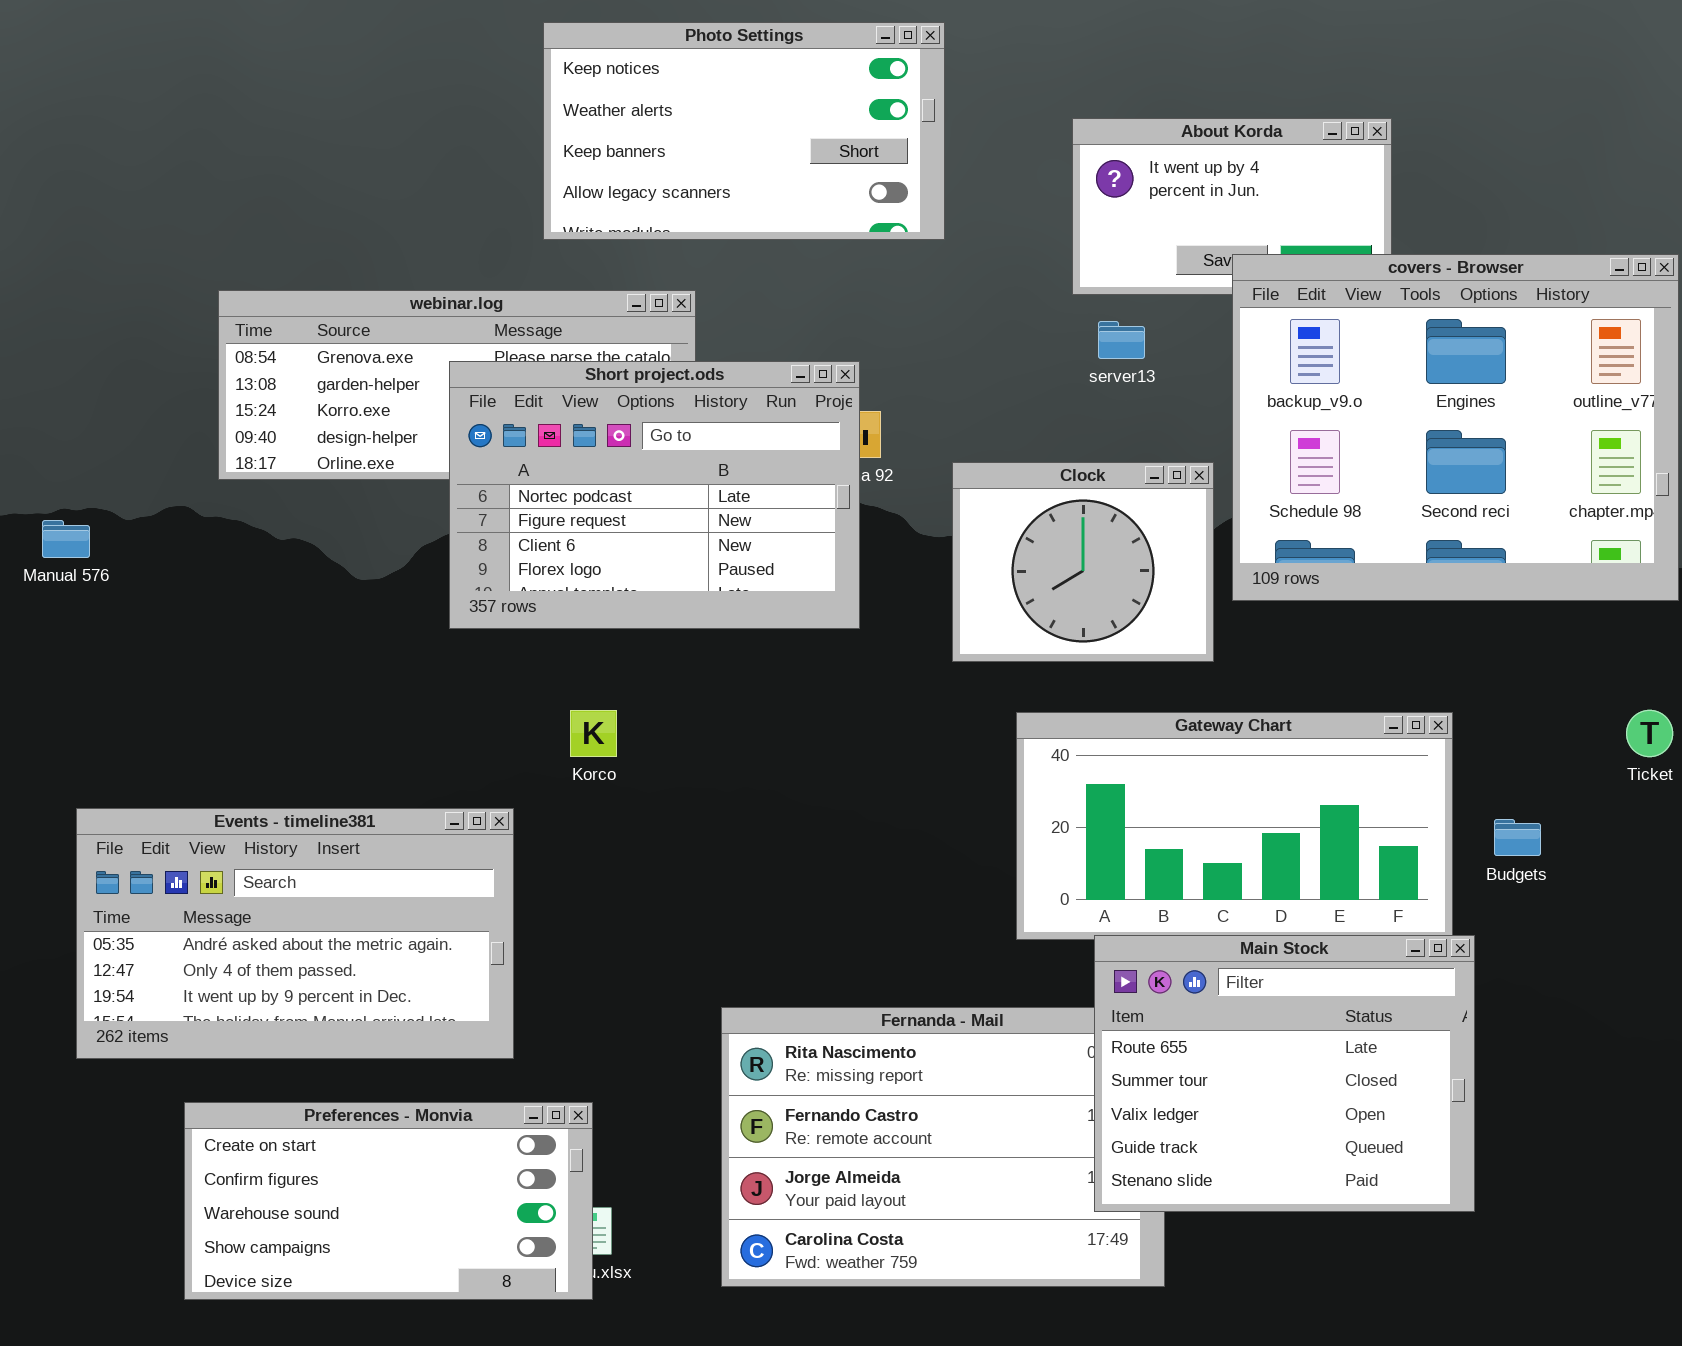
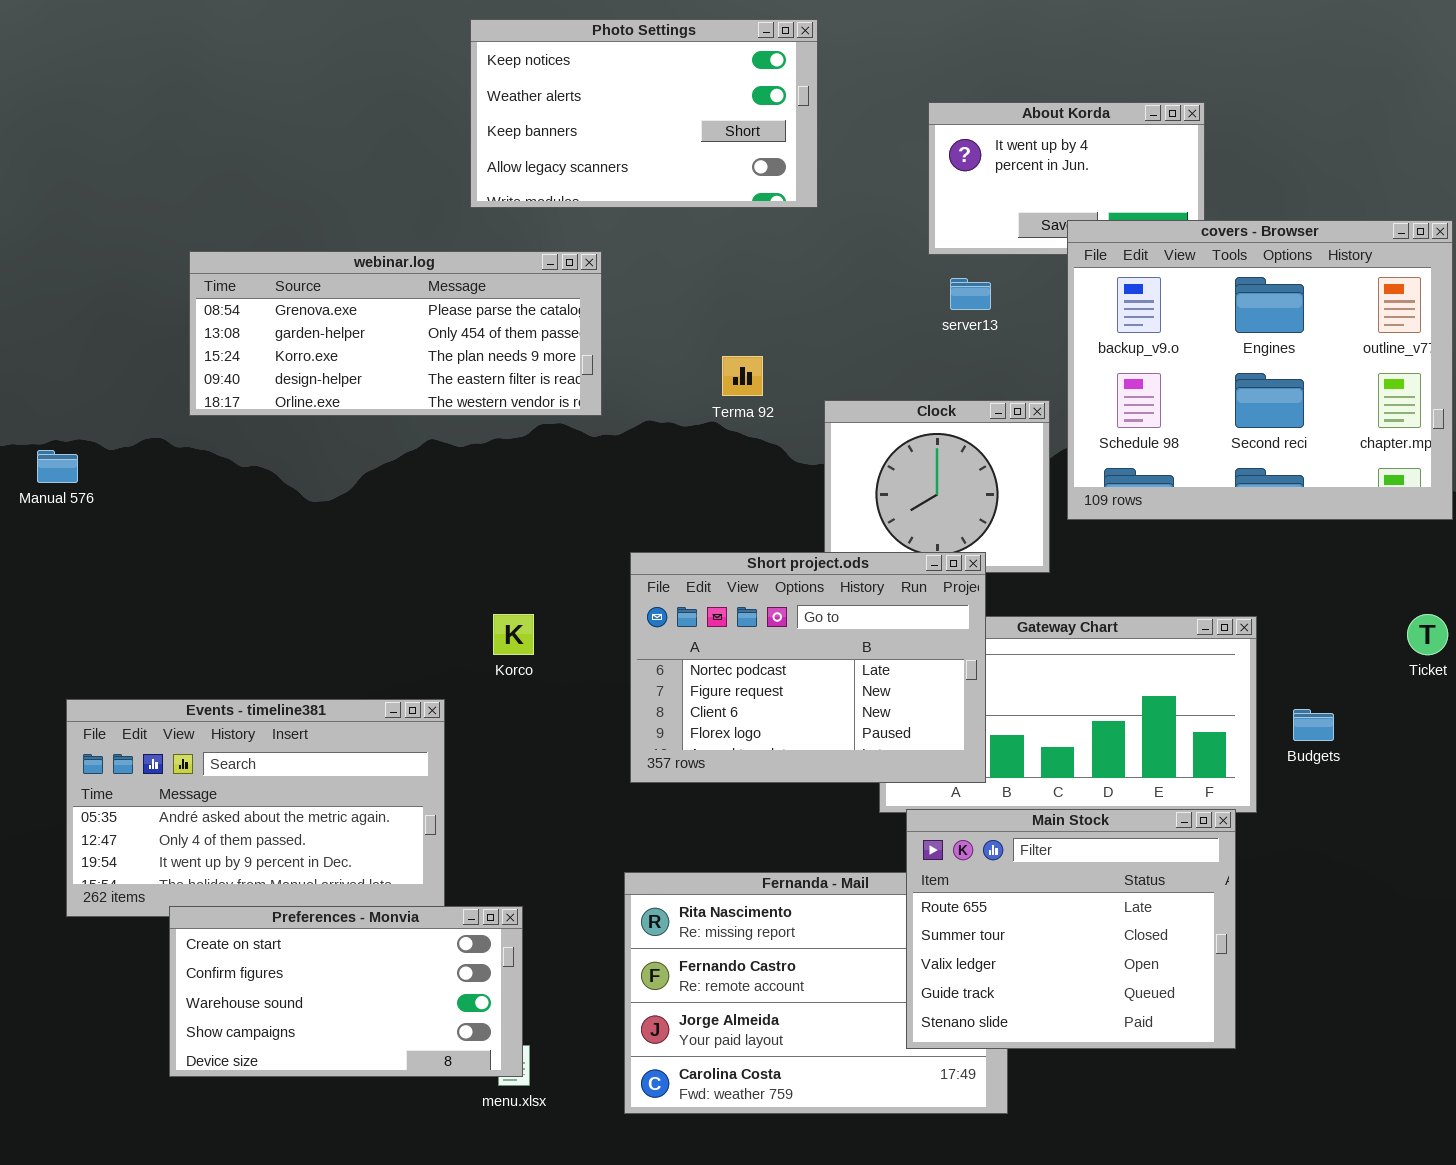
Short project.ods: [449,361,860,629] -> [630,552,986,783], moved
Main Stock: [1094,935,1475,1212] -> [906,809,1236,1049], moved
Preferences - Monvia: [184,1102,593,1300] -> [169,906,523,1077], moved

